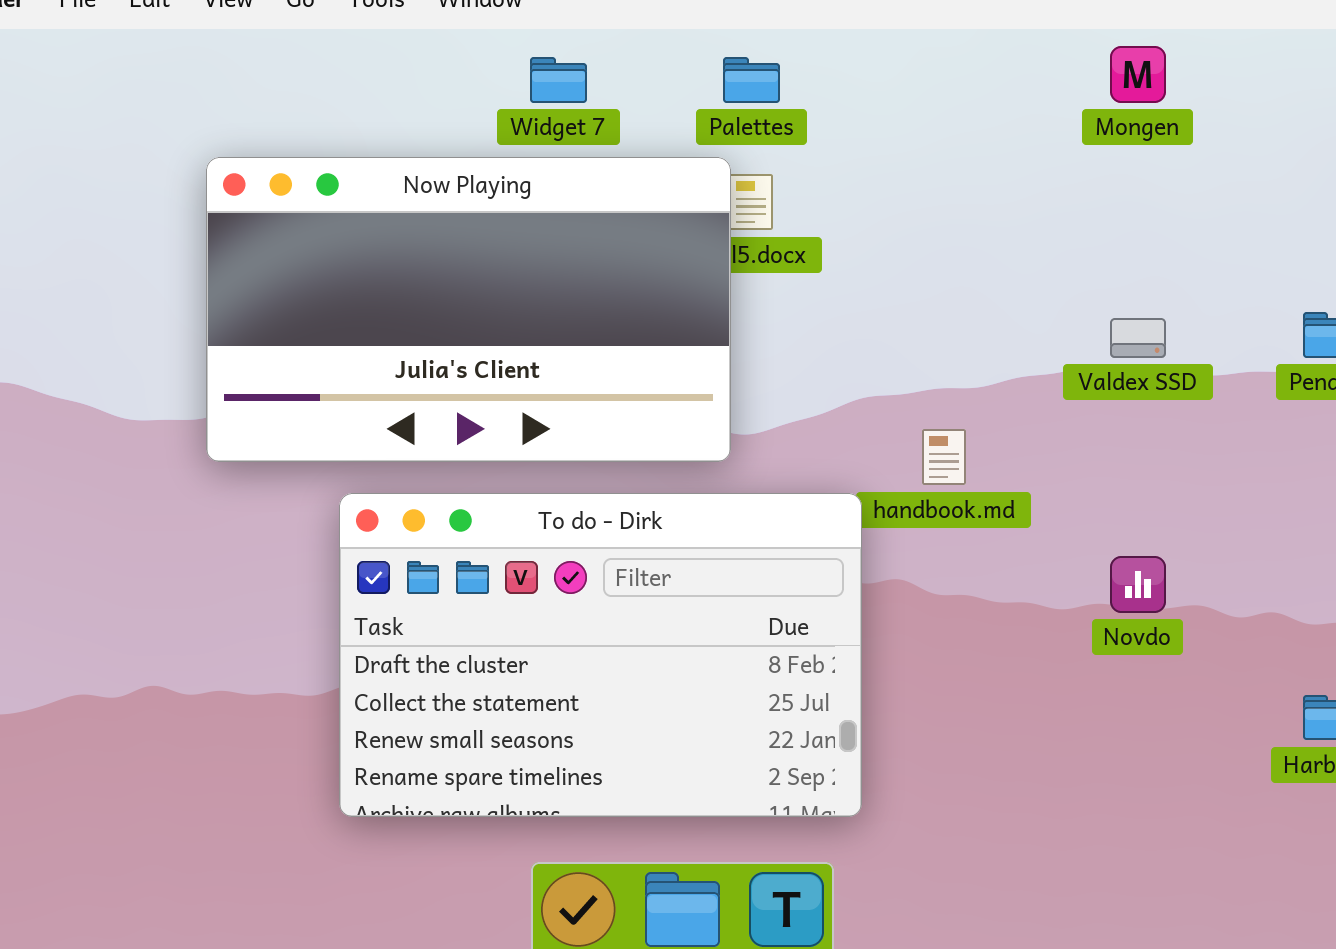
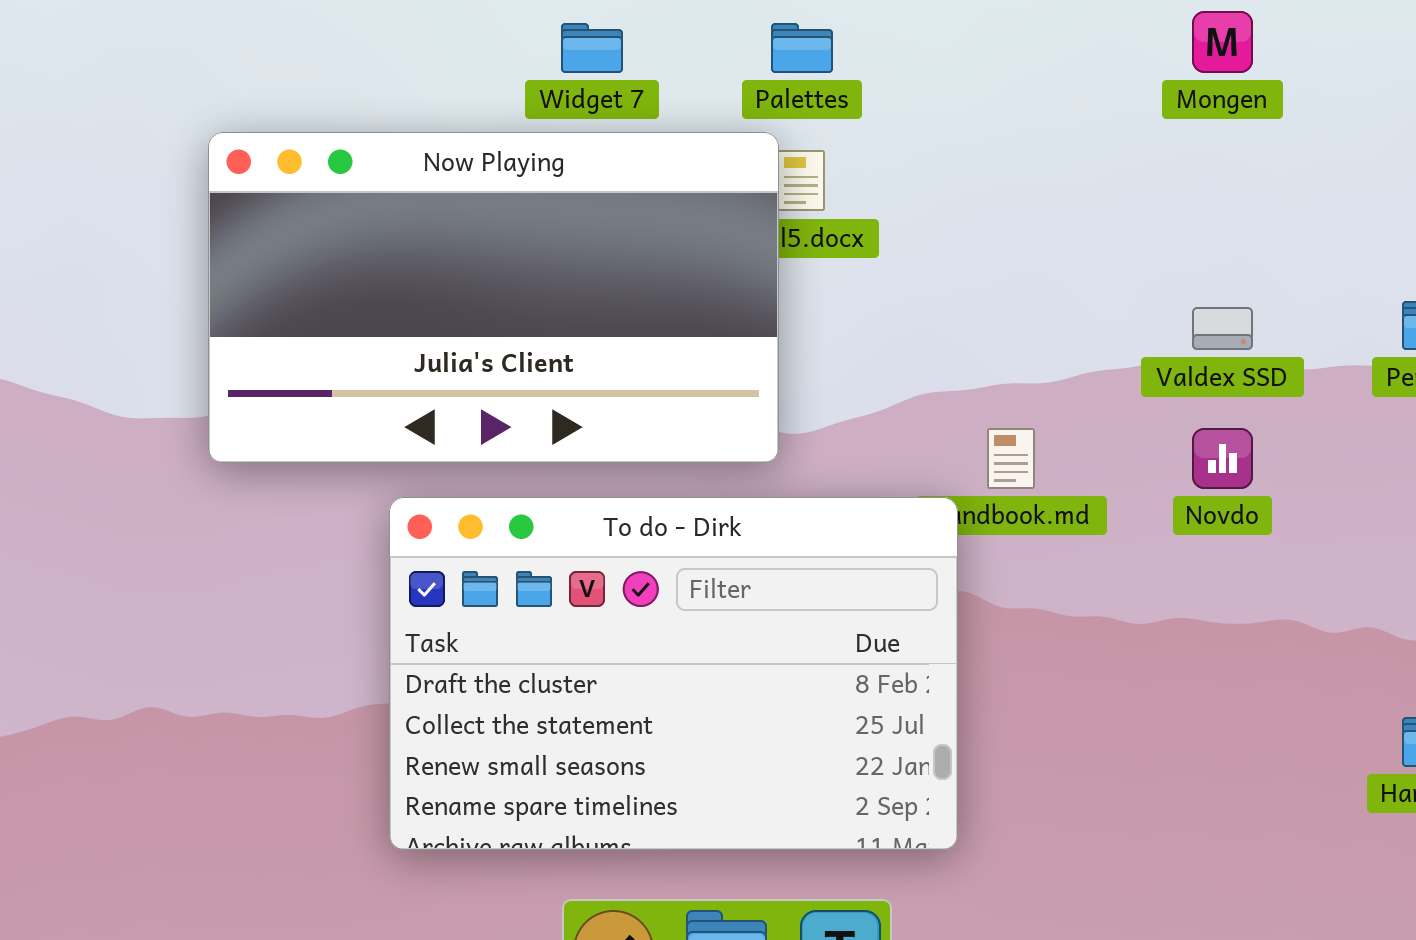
To do - Dirk: [339,493,862,817] -> [389,497,958,850], moved
Novdo: [1110,556,1166,613] -> [1192,428,1253,489], moved

